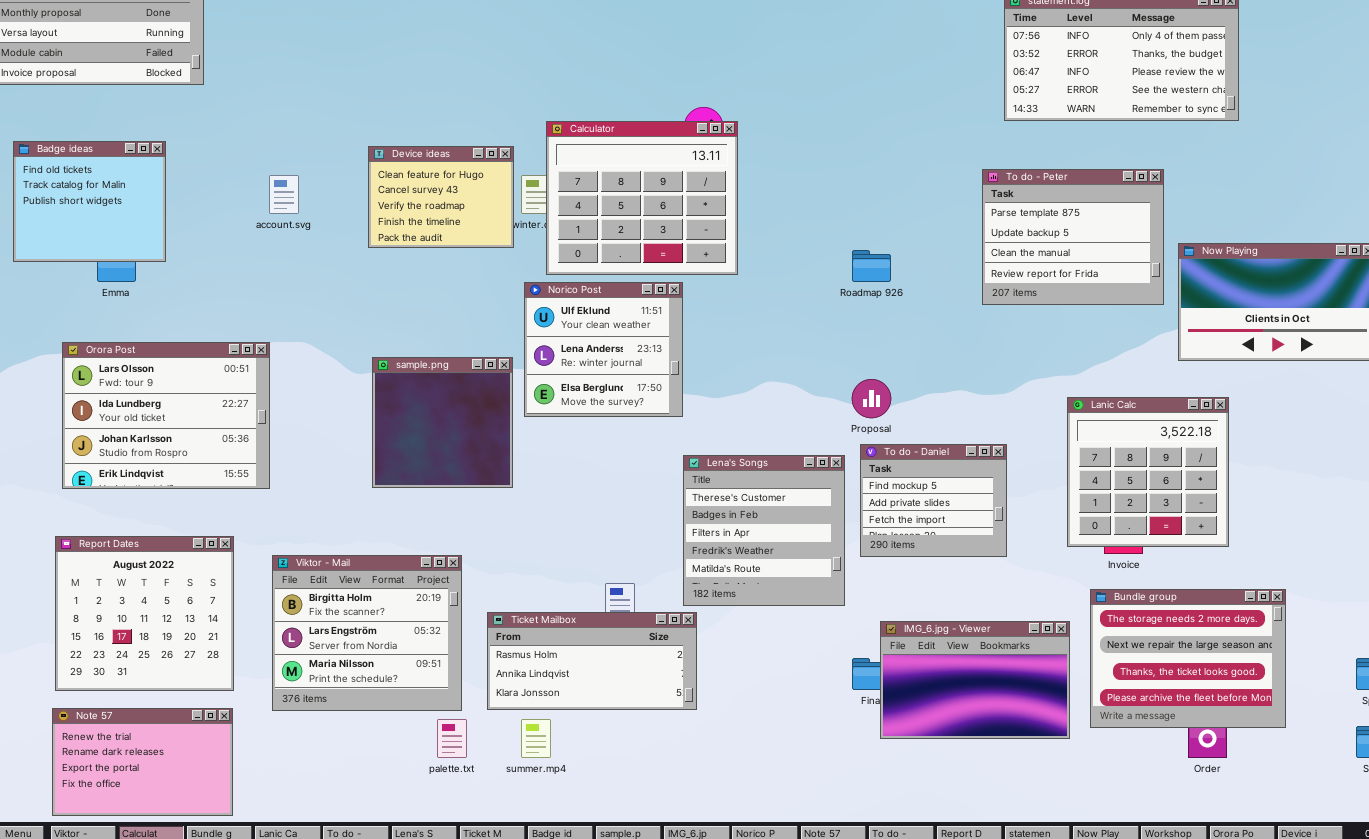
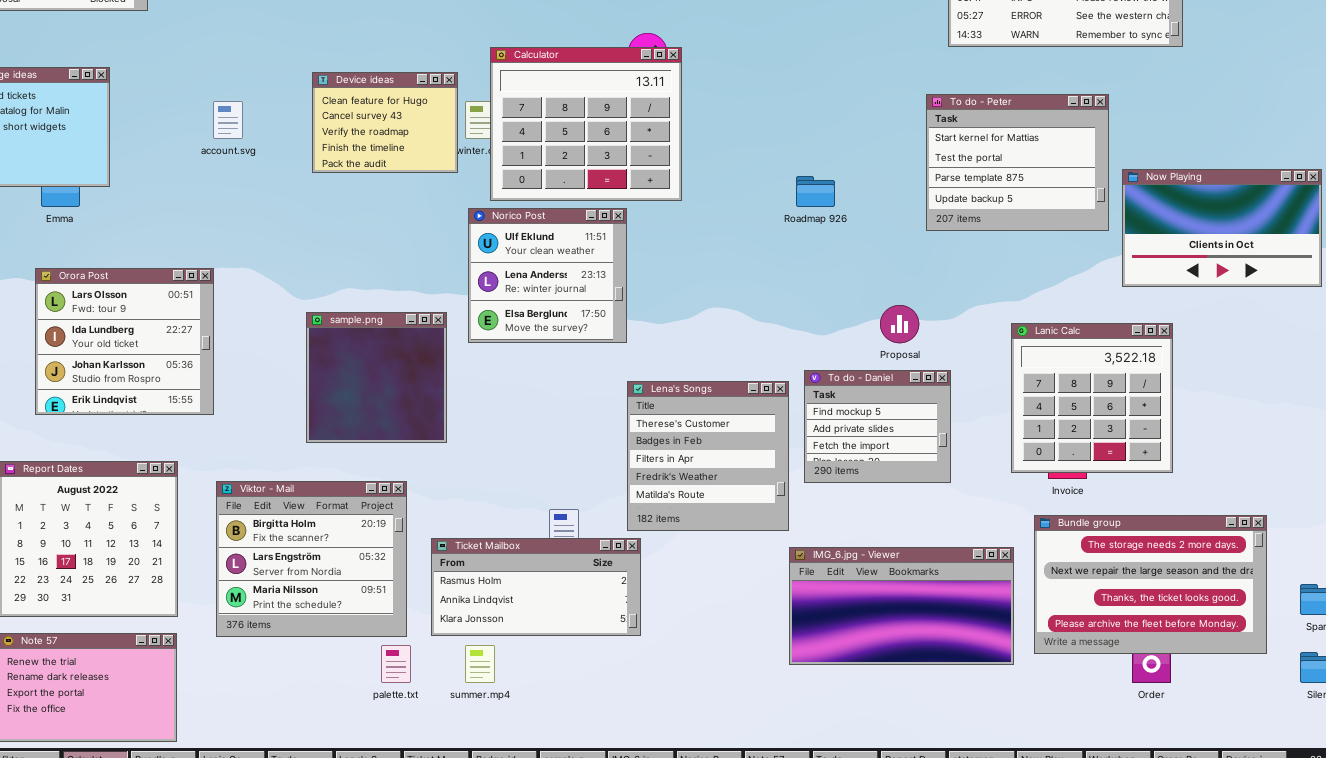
To do - Peter: [982,169,1164,305] -> [926,94,1109,231], scrolled up 2 rows
Orora Post: [62,342,270,489] -> [35,268,214,415], resized
sample.png: [372,357,513,488] -> [306,312,447,443], moved
Proposal: [852,379,891,418] -> [880,305,919,343], moved
Bundle group: [1090,589,1286,728] -> [1034,515,1267,654], resized
IMG_6.jpg - Viewer: [880,621,1070,739] -> [789,547,1014,665], resized

